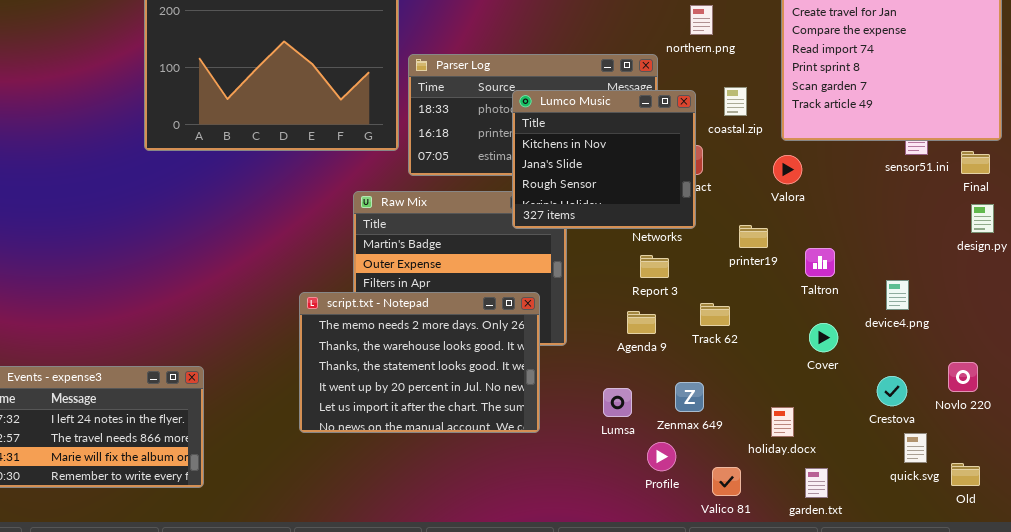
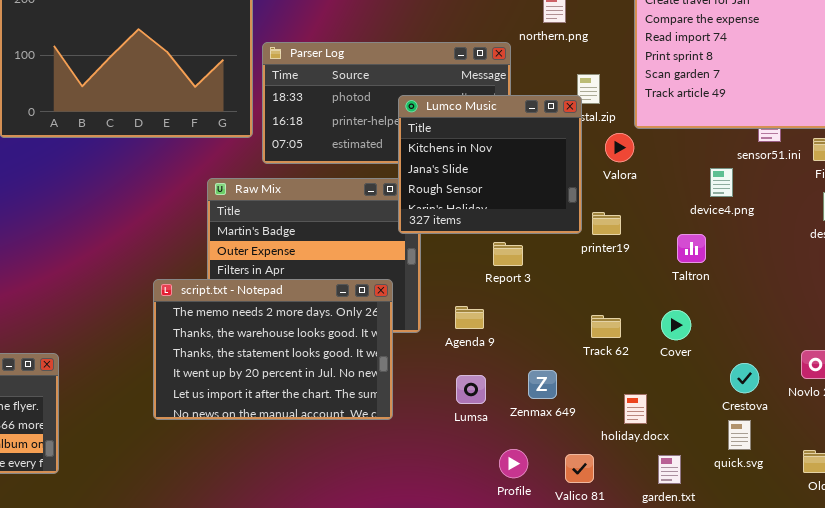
Lumco Music: [512,90,696,229] -> [398,95,582,234], moved
Valora: [773,155,802,184] -> [605,133,634,162], moved
Taltron: [805,248,835,277] -> [677,234,706,263], moved
device4.png: [886,280,909,310] -> [710,168,733,197], moved
Track 62: [700,303,730,326] -> [591,315,621,338], moved
Agenda 9: [627,311,656,334] -> [455,306,484,329], moved
quick.svg: [904,433,927,463] -> [728,420,751,450], moved
Profile: [647,442,676,471] -> [499,449,528,478], moved

